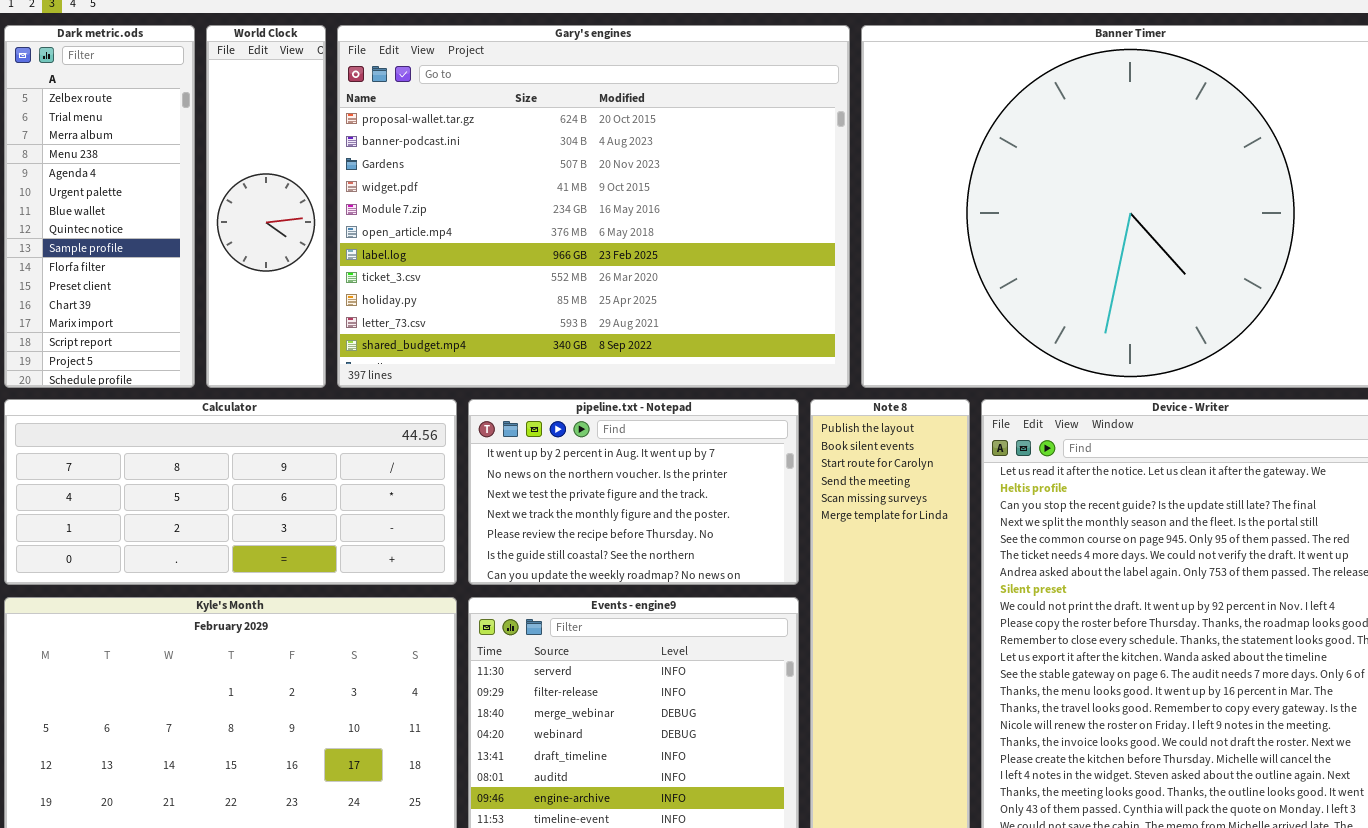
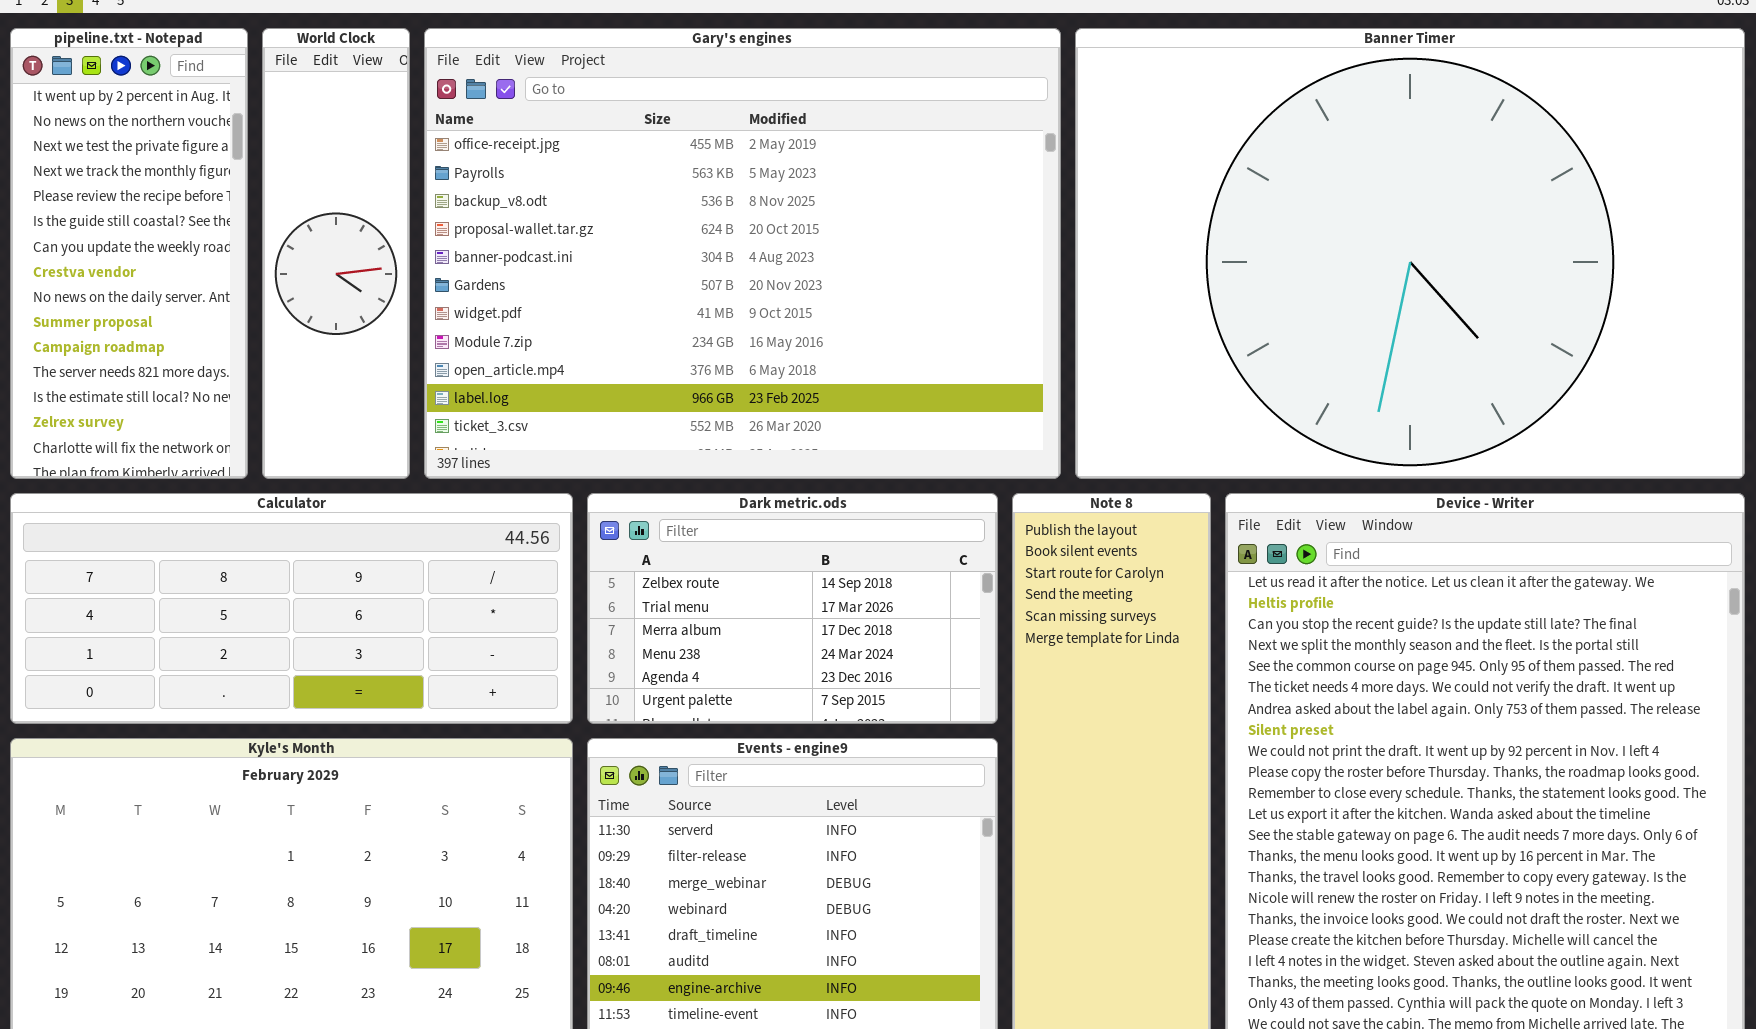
Dark metric.ods: [4,25,195,388] -> [587,493,998,724], moved, resized
Gary's engines: [337,25,850,388] -> [424,28,1061,479], scrolled up 3 rows
pipeline.txt - Notepad: [468,399,799,585] -> [10,28,248,479], moved, resized

